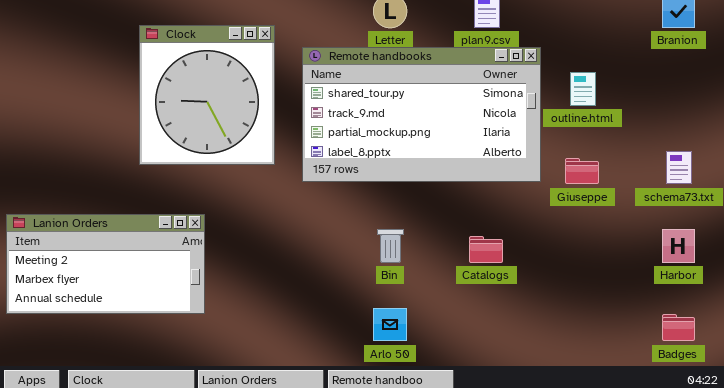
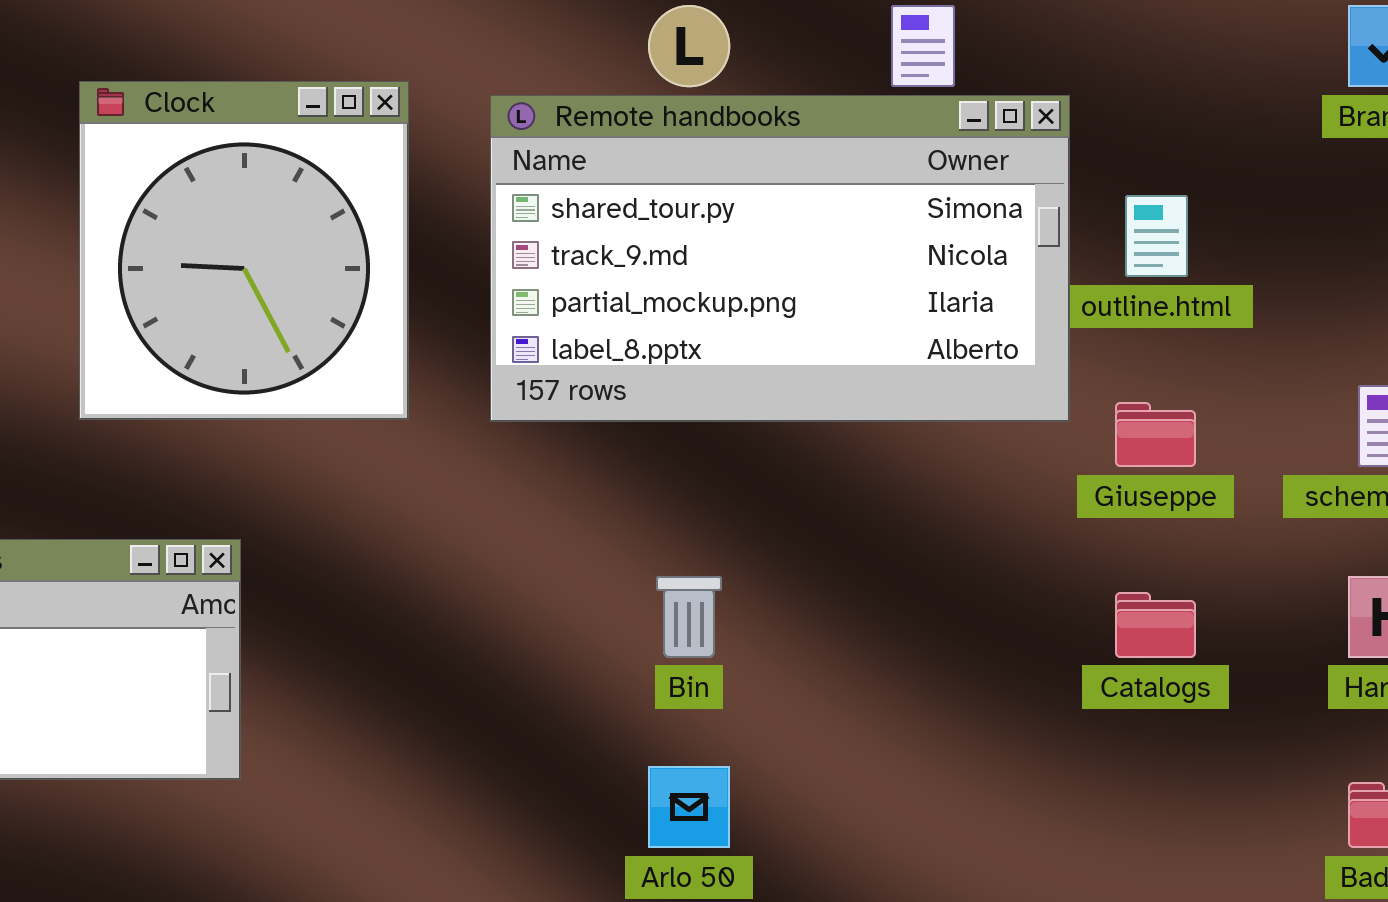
Remote handbooks: [302,47,541,182] -> [490,95,1070,422], moved
Catalogs: [469,236,503,263] -> [1115,592,1196,658], moved

